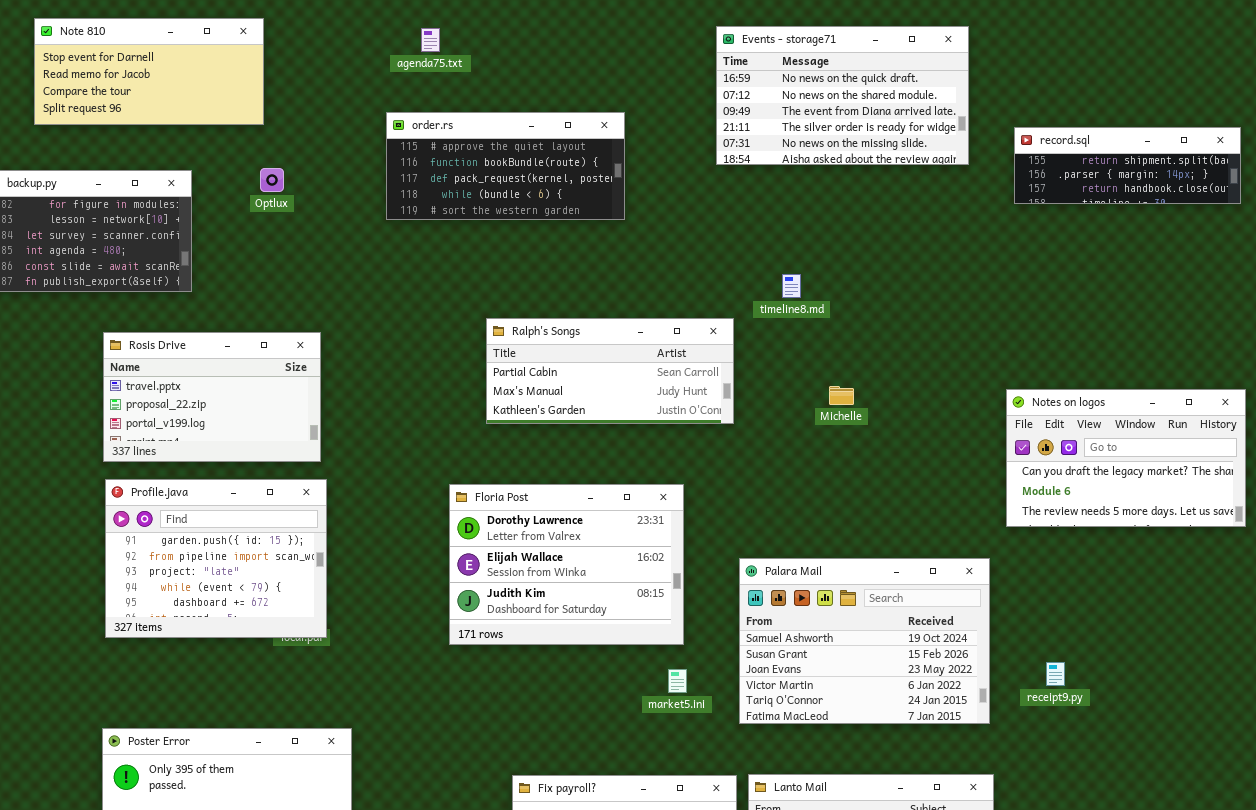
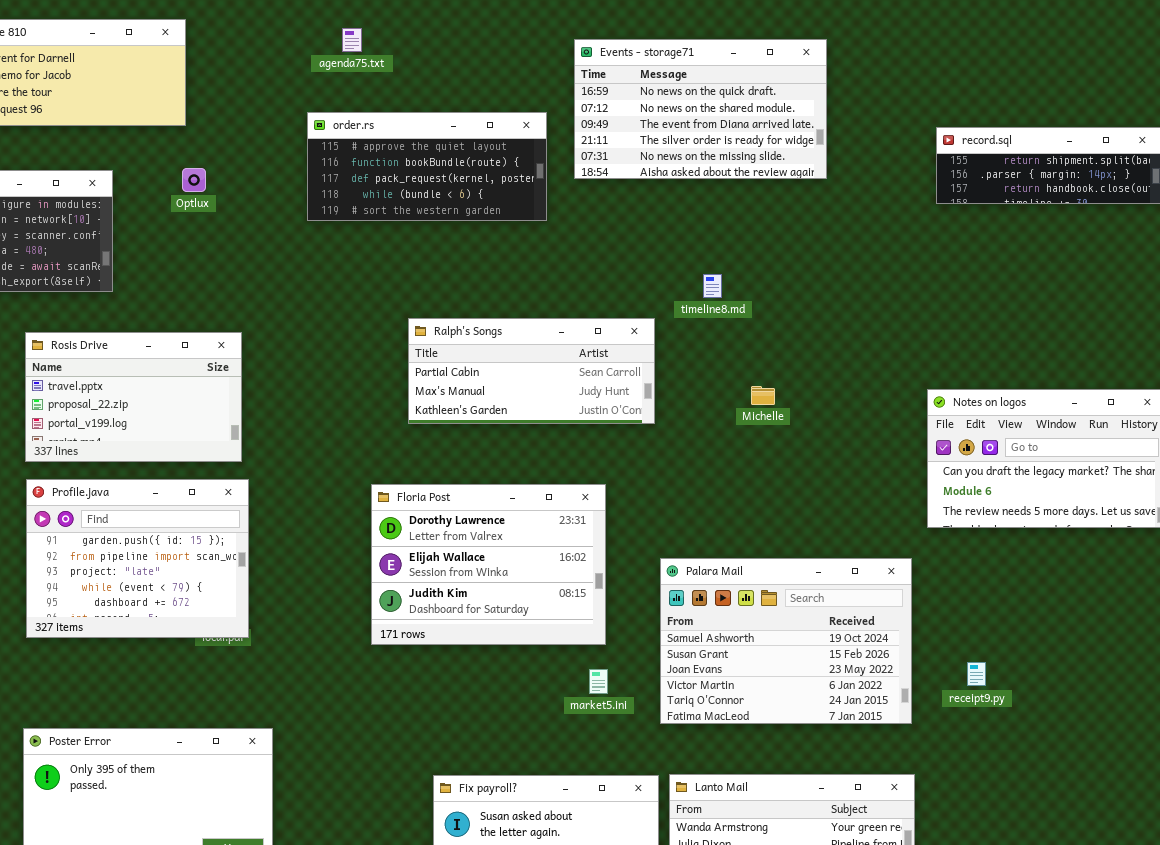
Events - storage71: [716,26,969,165] -> [574,39,827,179], moved

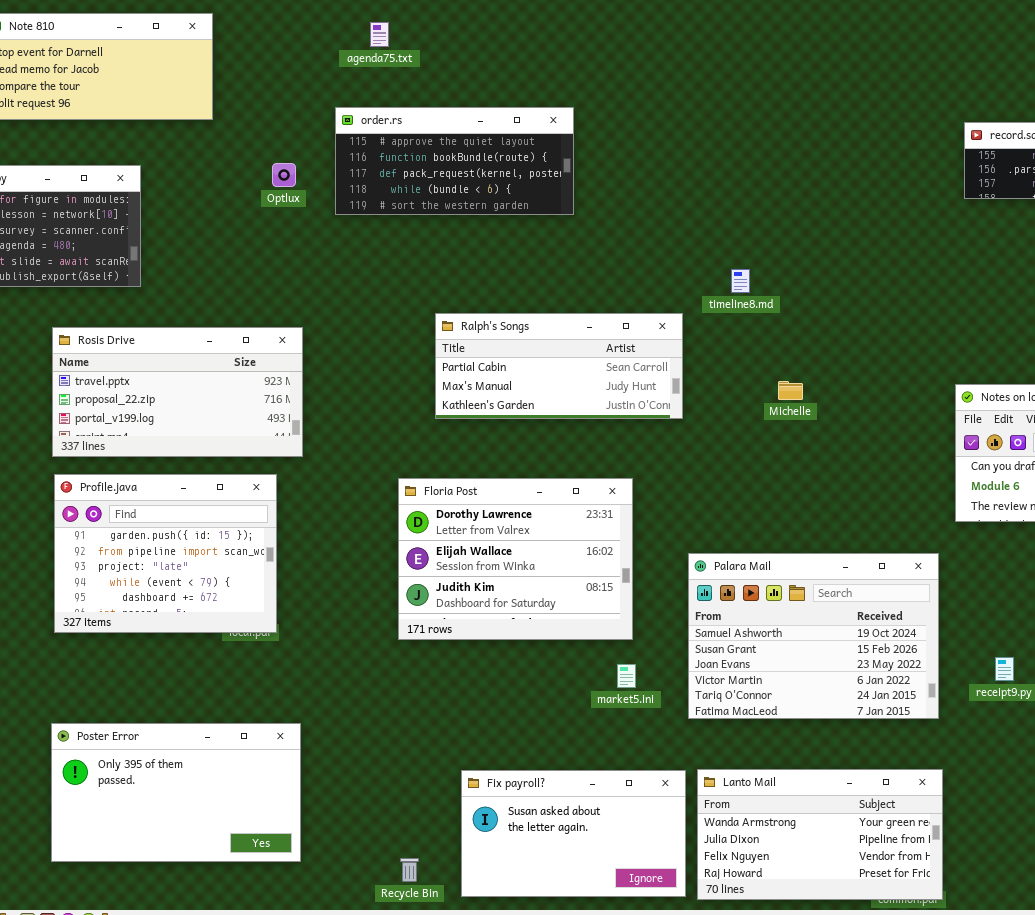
Events - storage71: [574,39,827,179] -> none, closed
Optlux: [182,168,206,192] -> [272,163,296,187], moved
Rosis Drive: [25,332,242,462] -> [52,327,303,457], resized

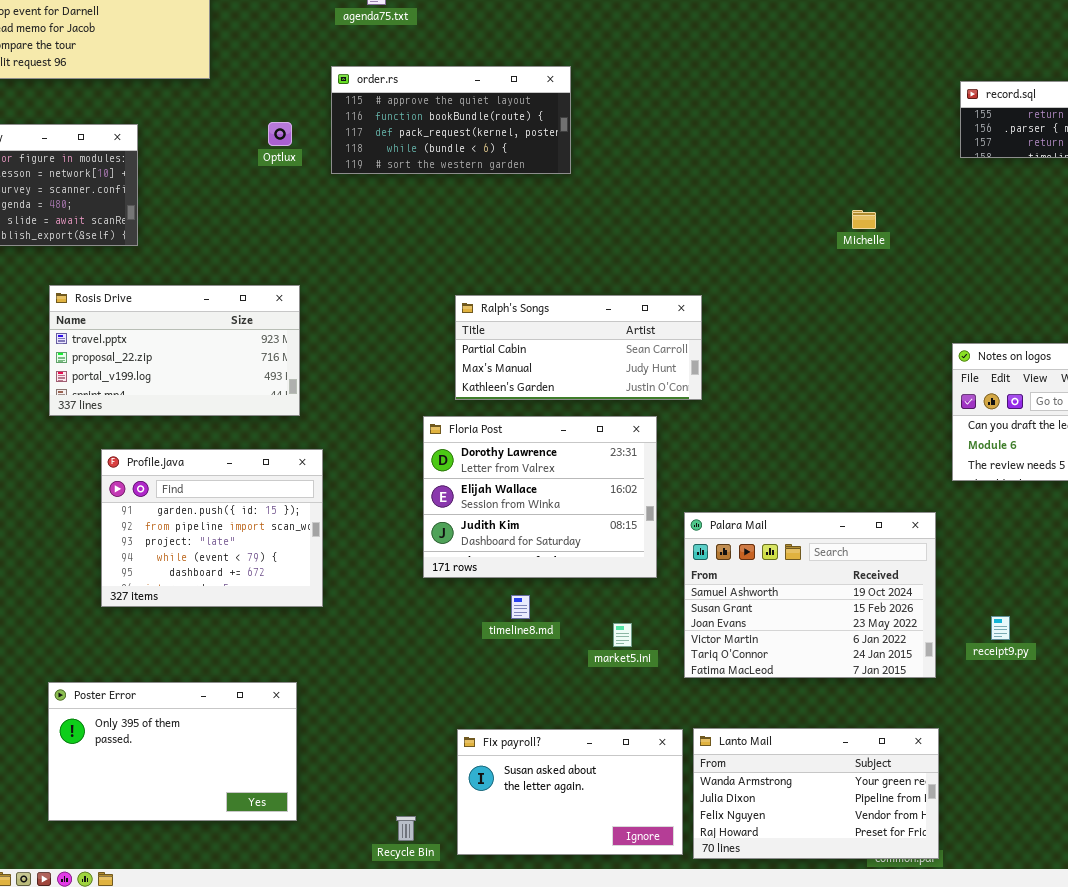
timeline8.md: [731,269,750,293] -> [511,595,530,619], moved
Ralph's Songs: [435,313,683,419] -> [455,295,702,400], moved
Michelle: [778,381,803,400] -> [852,210,876,229], moved
Profile.java: [54,474,277,633] -> [101,449,323,607], moved
Floria Post: [398,478,633,640] -> [423,416,657,578], moved

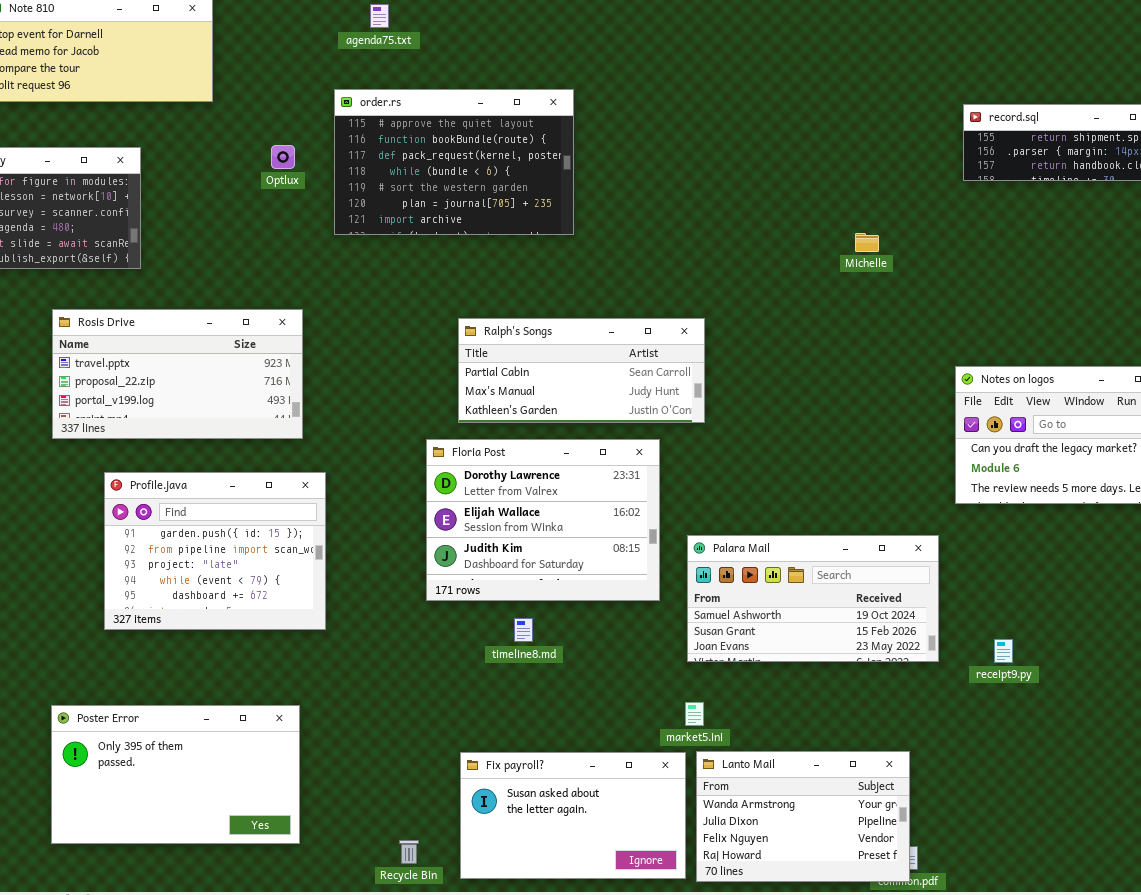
order.rs: [331,66,571,174] -> [334,89,574,235], resized
Palara Mail: [684,512,936,678] -> [687,535,939,662], resized
market5.ini: [613,623,632,647] -> [685,702,704,726], moved
Lanto Mail: [693,728,939,859] -> [696,751,910,882], resized

